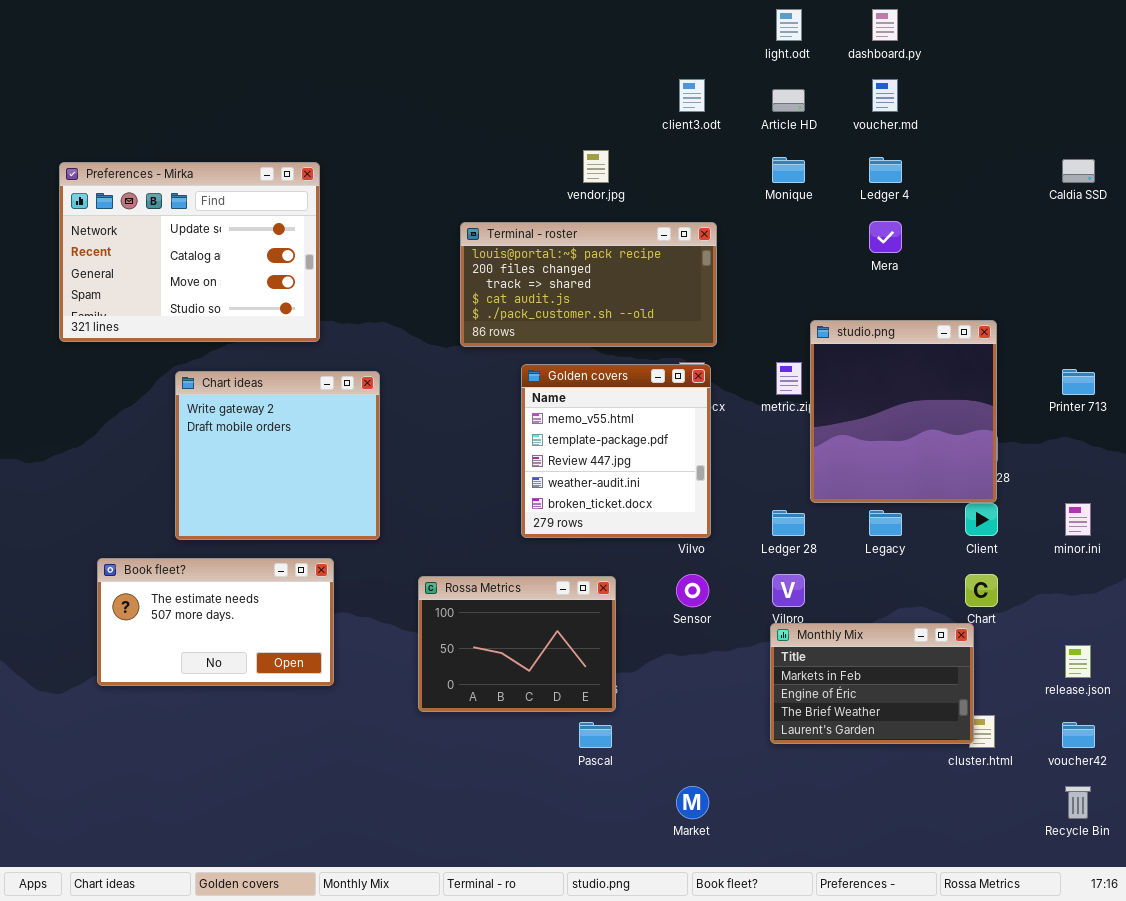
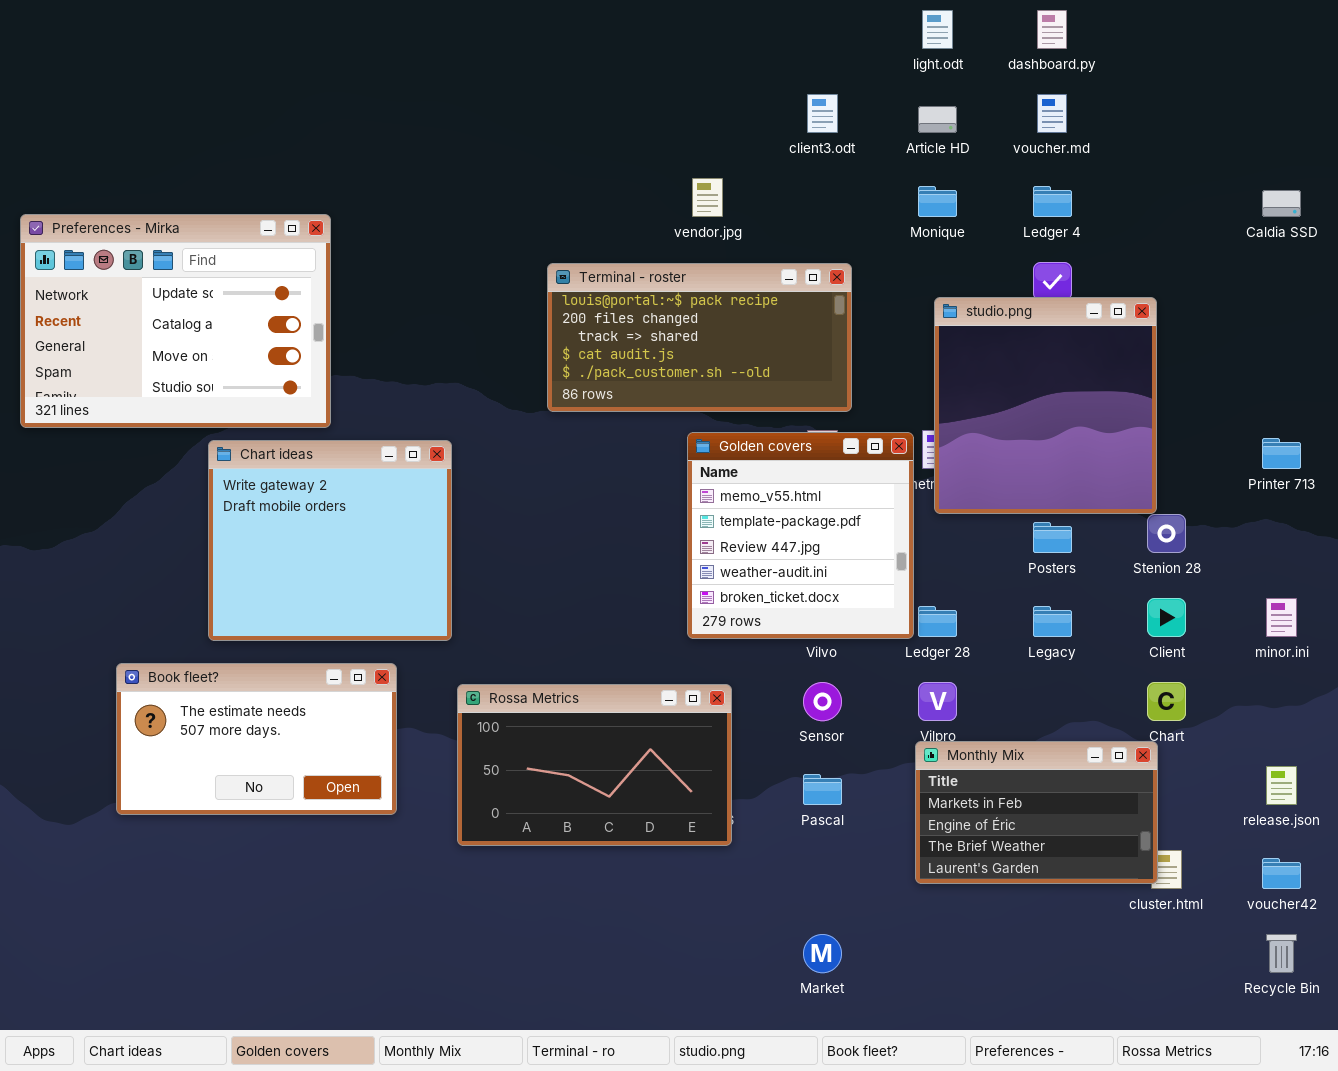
Preferences - Mirka: [59,162,320,342] -> [20,214,331,428], moved
studio.png: [810,320,997,503] -> [934,297,1157,514], moved
Golden covers: [521,364,711,538] -> [687,432,914,639], moved
Rossa Metrics: [418,576,616,712] -> [457,684,732,846], resized
Pascal: [579,722,612,748] -> [803,774,842,805], moved

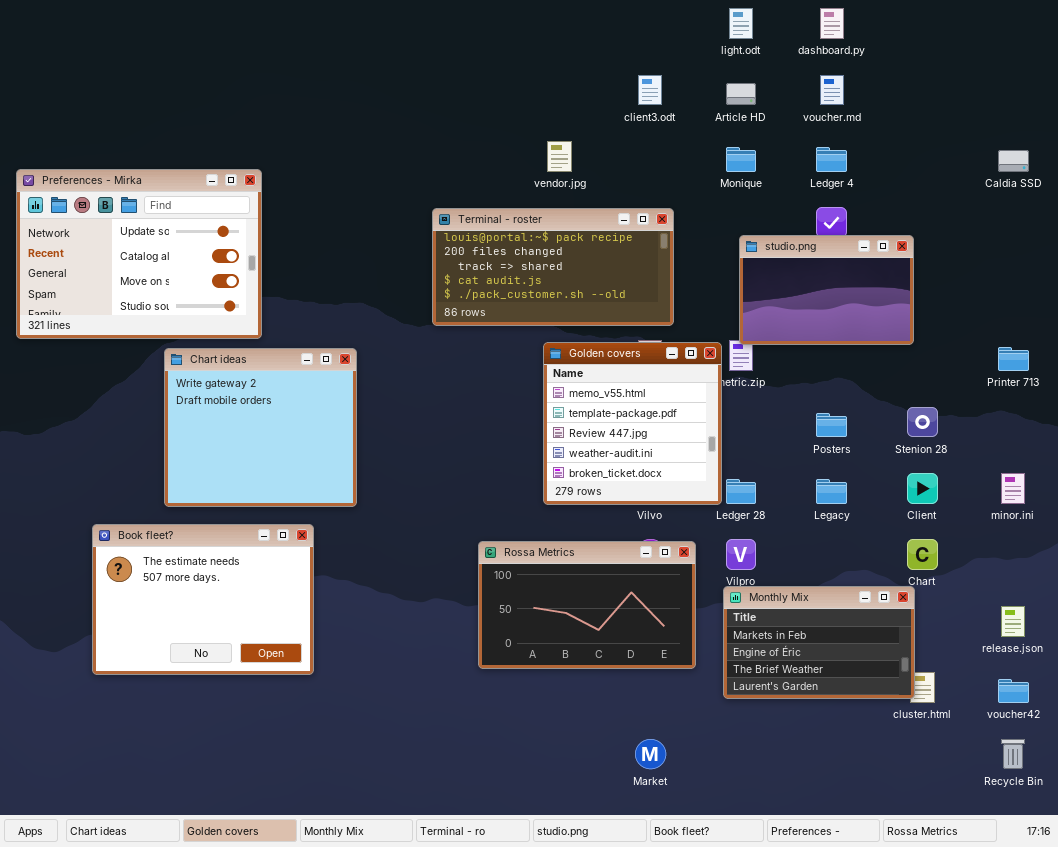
studio.png: [934,297,1157,514] -> [739,235,914,345], resized
Book fleet?: [116,663,397,815] -> [92,524,314,675], resized
Rossa Metrics: [457,684,732,846] -> [478,541,696,669], moved

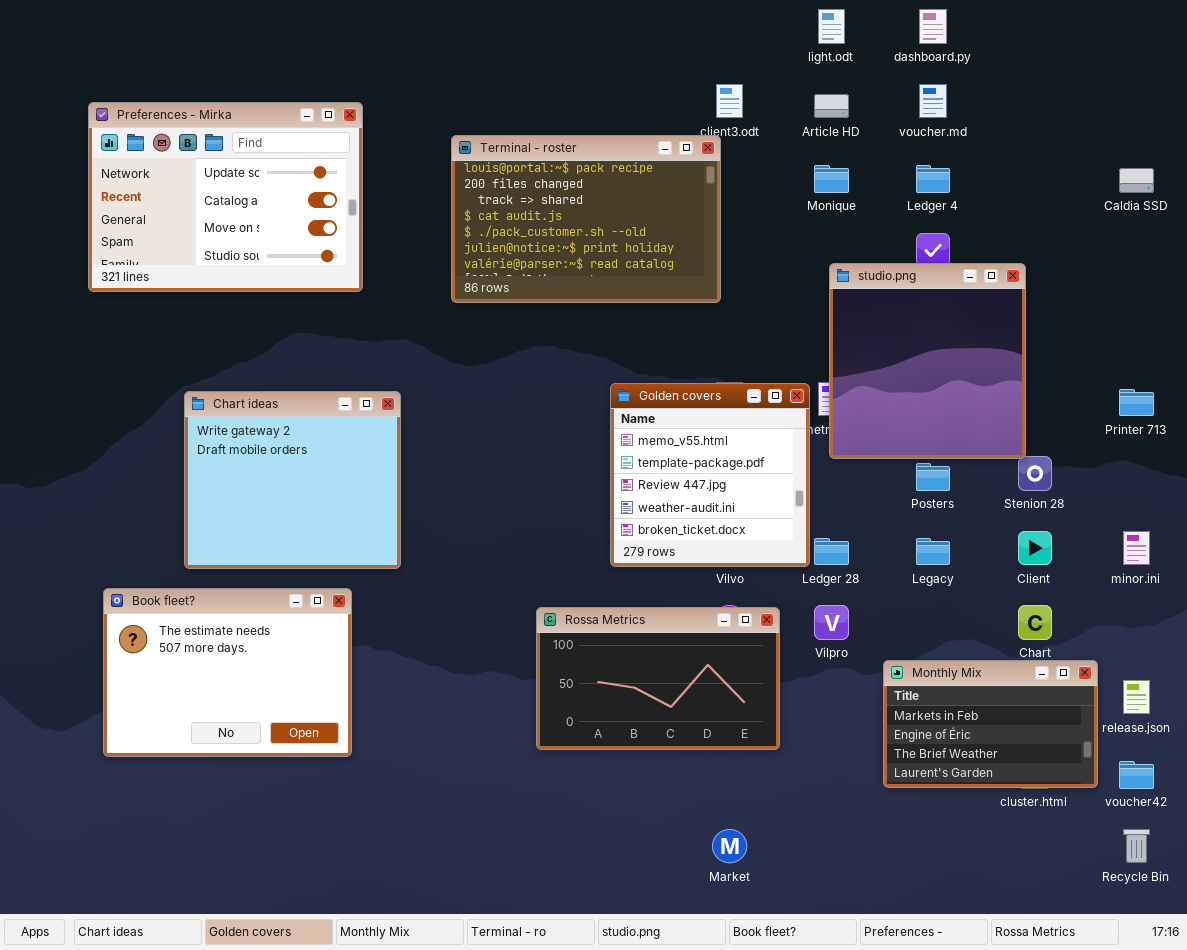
Preferences - Mirka: [16,169,262,339] -> [88,102,363,292], moved
Terminal - roster: [432,208,674,326] -> [451,135,721,303], moved, resized
studio.png: [739,235,914,345] -> [829,263,1026,459], resized
Monthly Mix: [723,586,915,699] -> [883,660,1098,788], moved

